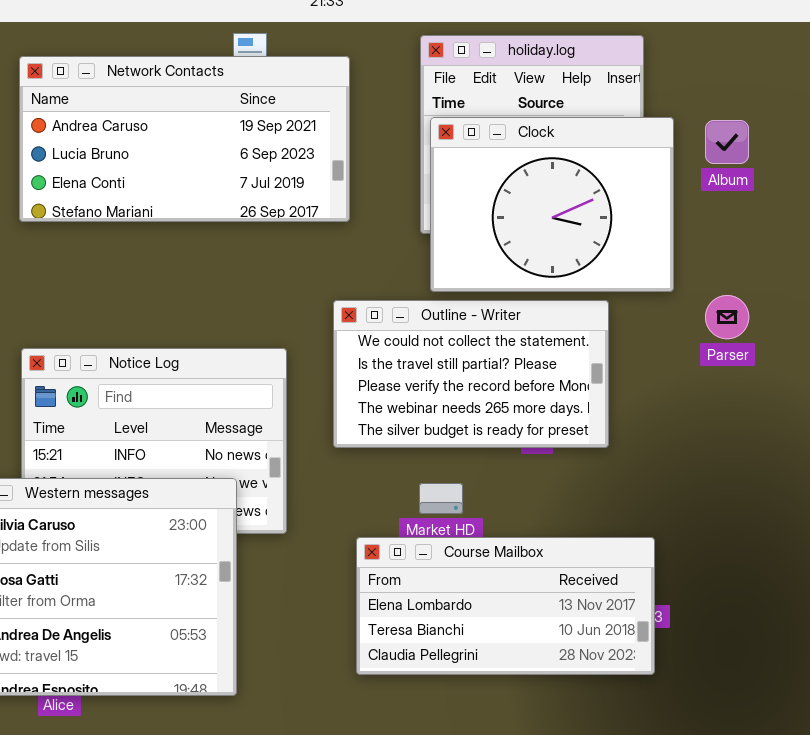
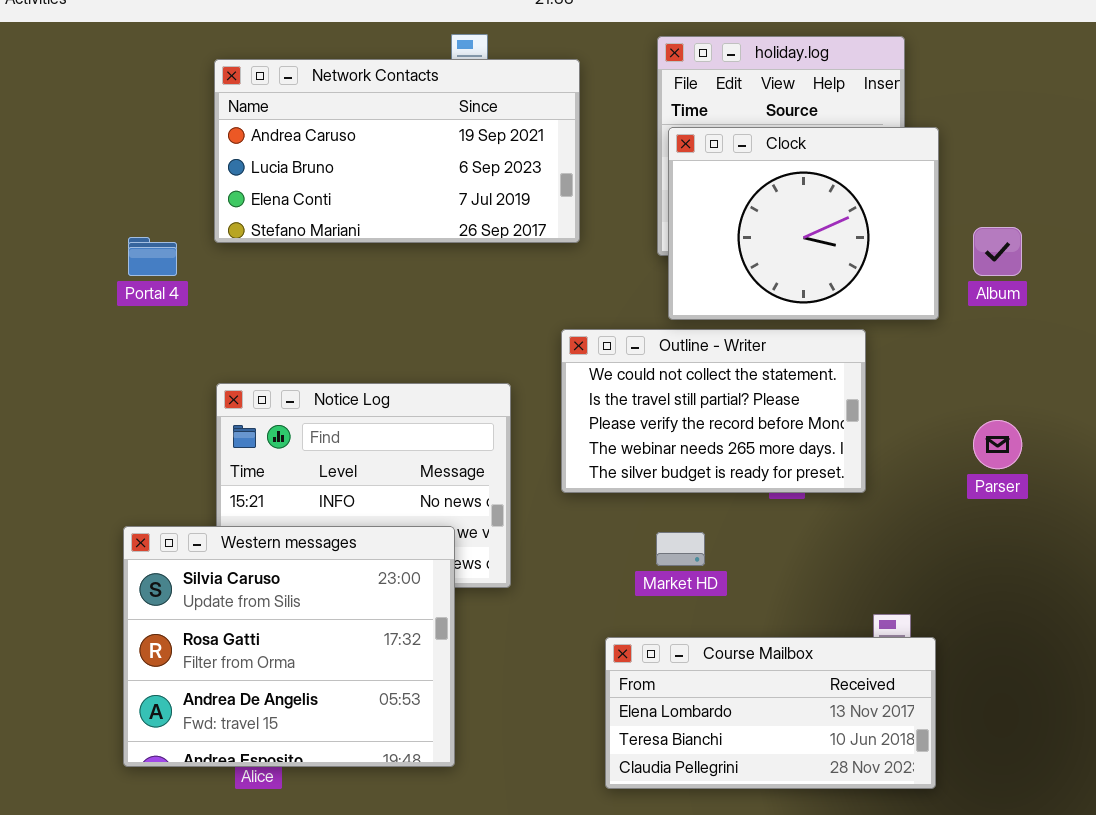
Album: [705,120,749,164] -> [973,227,1022,276], moved
Parser: [705,295,749,339] -> [973,420,1022,469], moved
Course Mailbox: [356,537,655,675] -> [605,637,936,789], moved

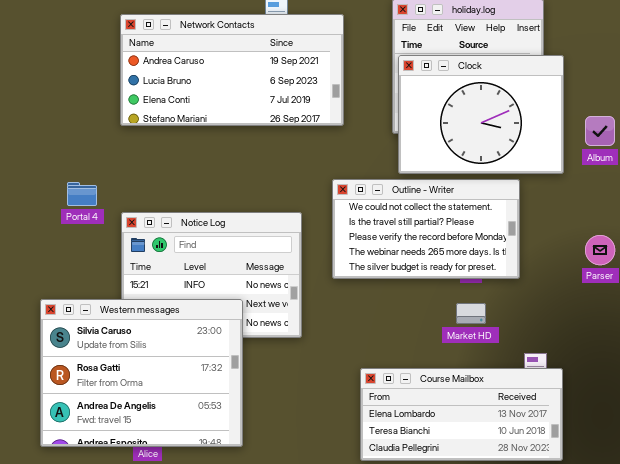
Portal 4: [128,237,177,276] -> [67,182,97,206], moved
Western messages: [123,526,455,767] -> [40,299,243,447], moved
Market HD: [656,532,705,566] -> [456,303,486,324], moved

